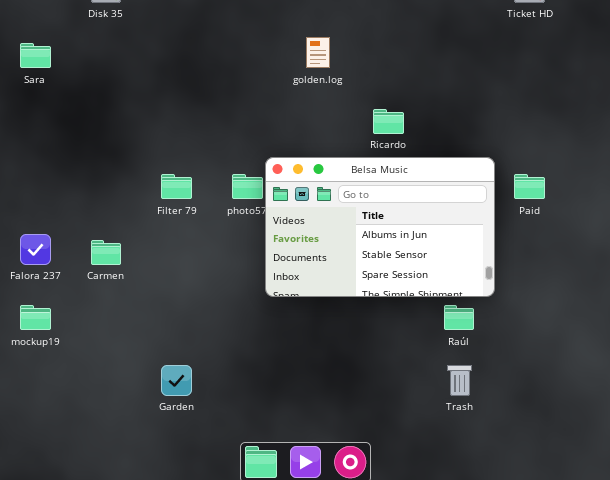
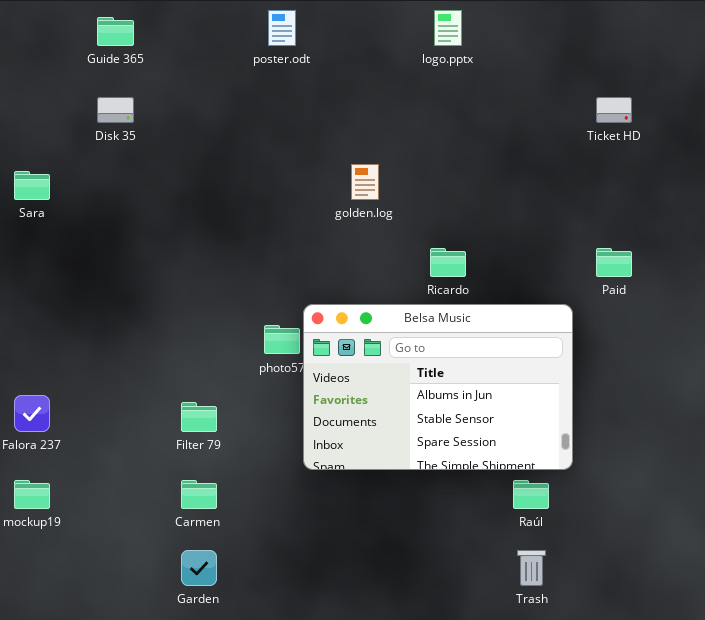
Filter 79: [161,174,192,199] -> [181,402,217,432], moved
Paid: [514,174,545,199] -> [596,248,632,277], moved
Carmen: [91,240,121,265] -> [181,480,217,509], moved

